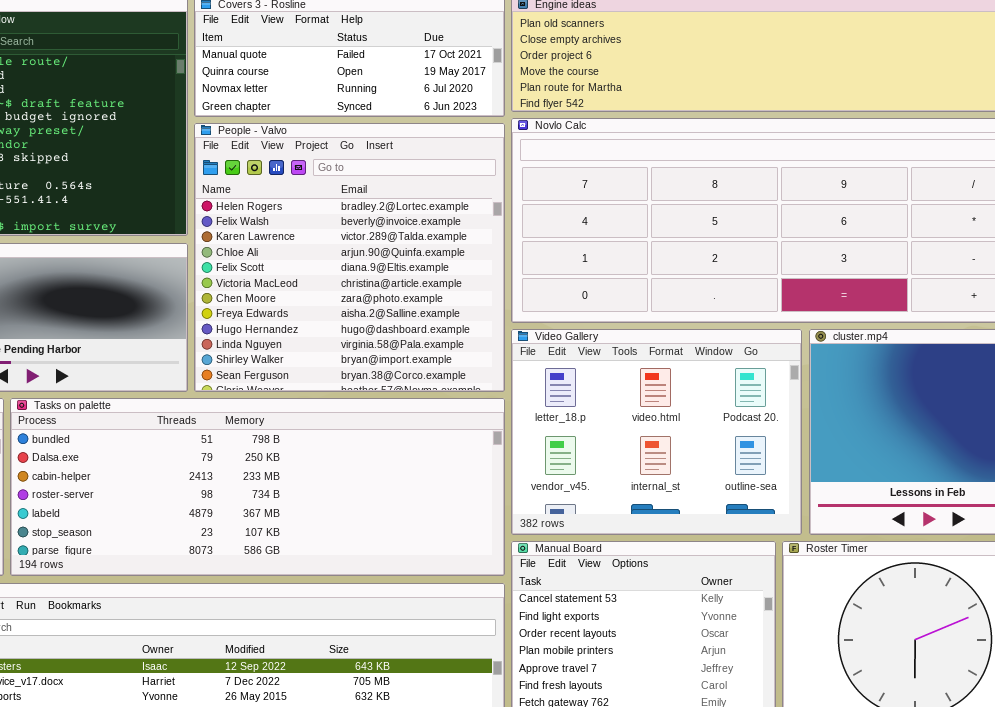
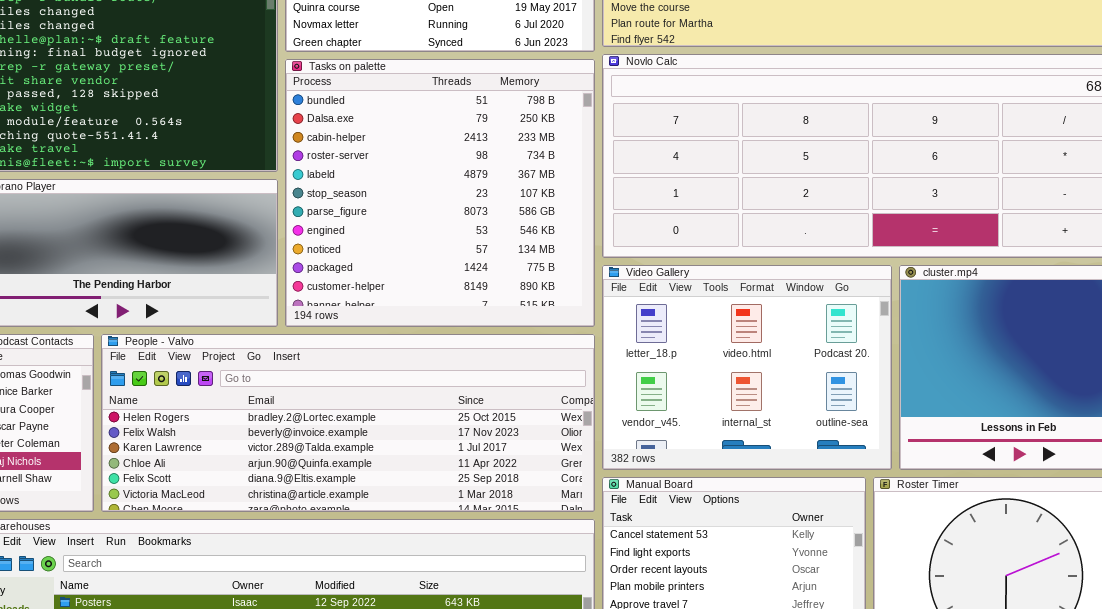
People - Valvo: [194,123,505,392] -> [101,334,595,512], moved, resized
Tasks on palette: [10,398,505,576] -> [285,59,595,327], moved, resized

